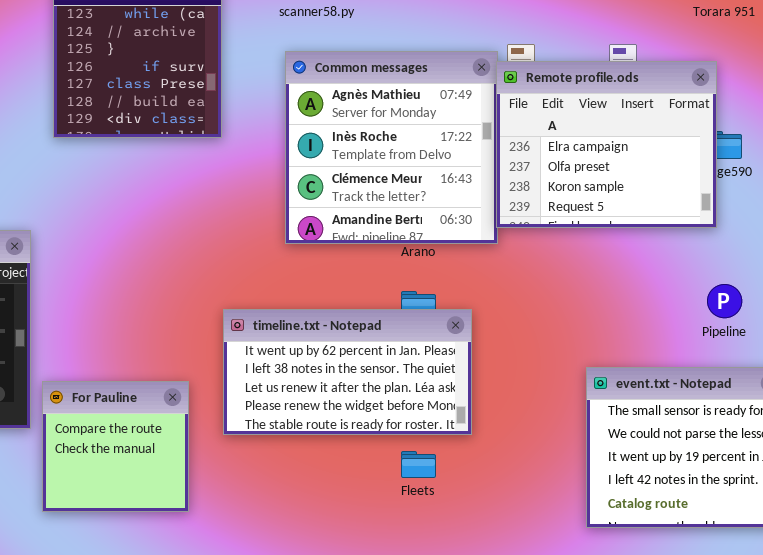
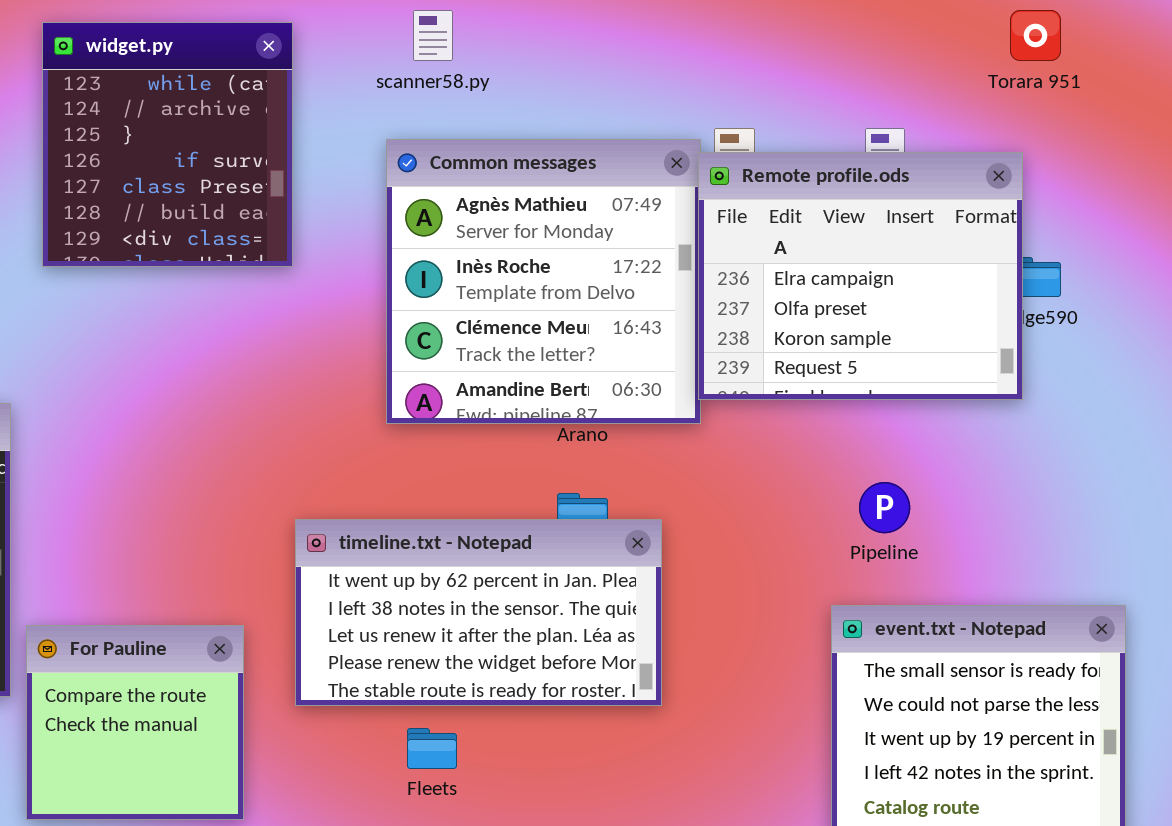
Pipeline: [707,284,742,318] -> [859,482,910,533], moved
Fleets: [401,451,436,478] -> [407,728,457,769], moved

